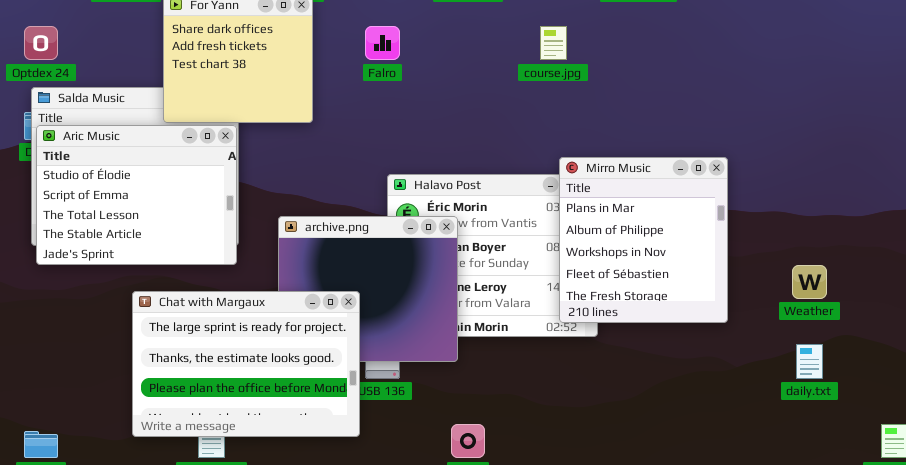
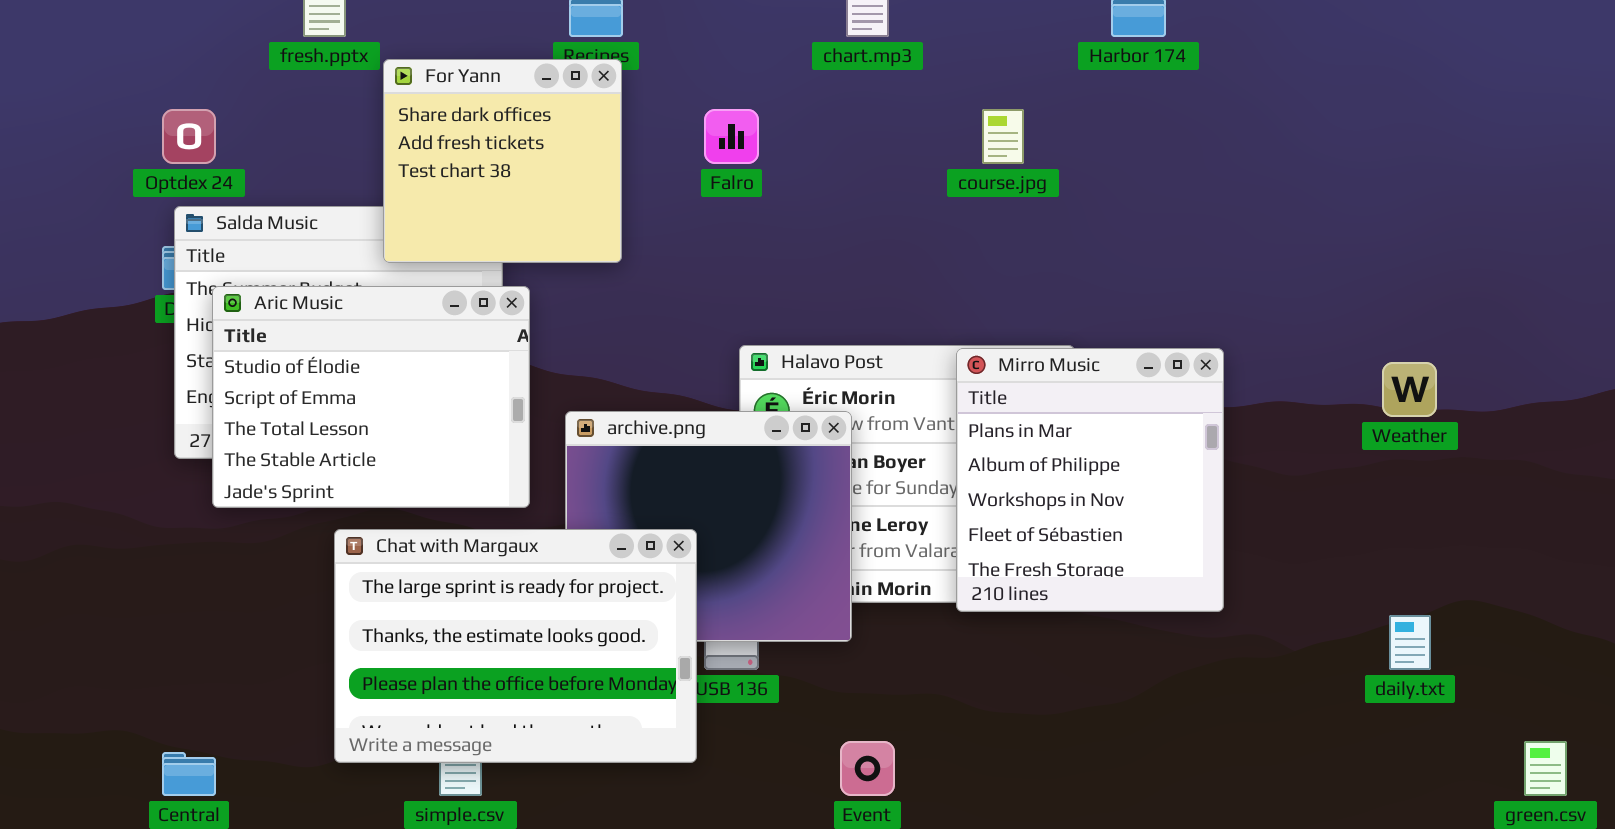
Aric Music: [36,125,237,265] -> [212,286,530,508], moved
Mirro Music: [559,157,728,323] -> [956,348,1224,612], moved
Weather: [792,265,827,299] -> [1382,362,1437,417], moved

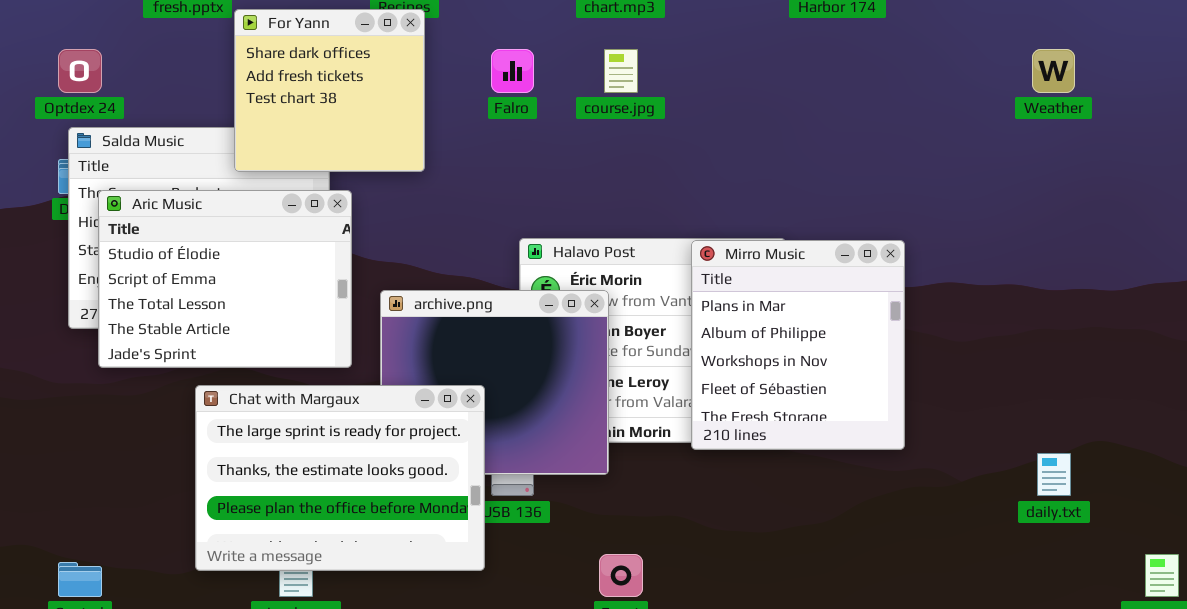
course.jpg: [982,109,1024,164] -> [604,49,638,93], moved
Weather: [1382,362,1437,417] -> [1032,49,1075,93], moved

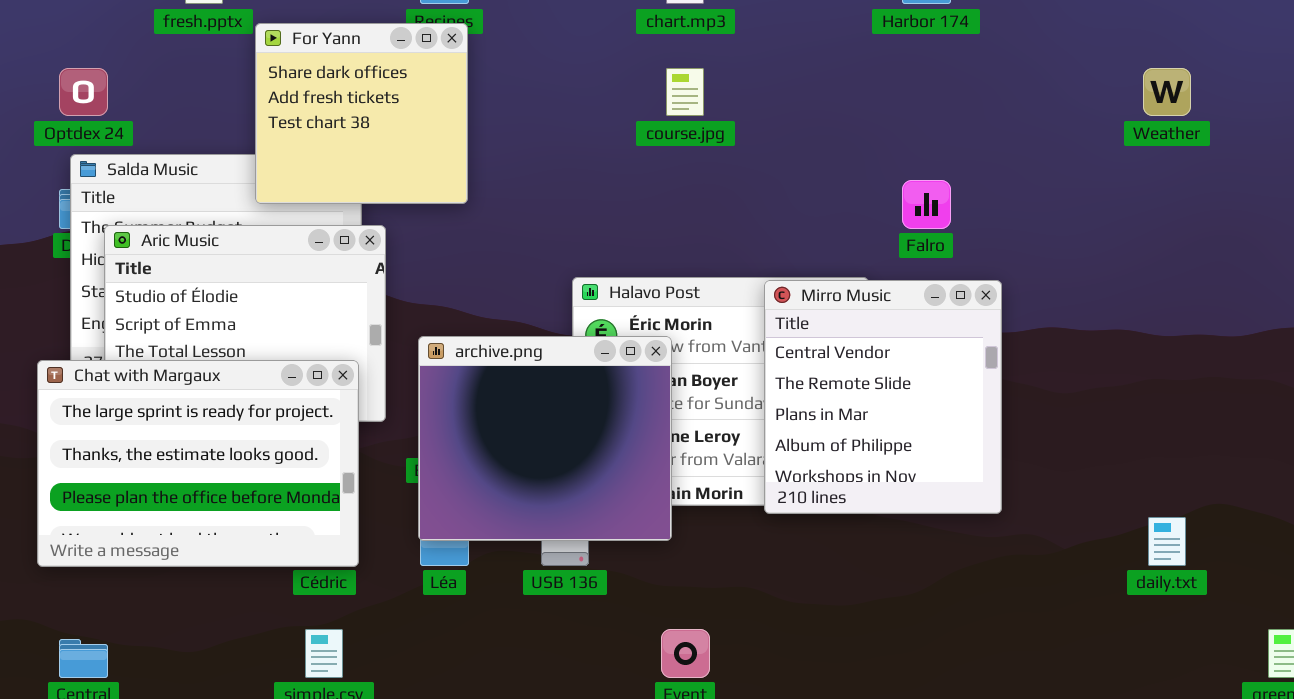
Falro: [491,49,534,93] -> [902,180,951,229], moved
Mirro Music: [691,240,905,450] -> [764,280,1002,514], scrolled up 2 rows
Chat with Margaux: [195,385,485,571] -> [37,360,359,567], moved

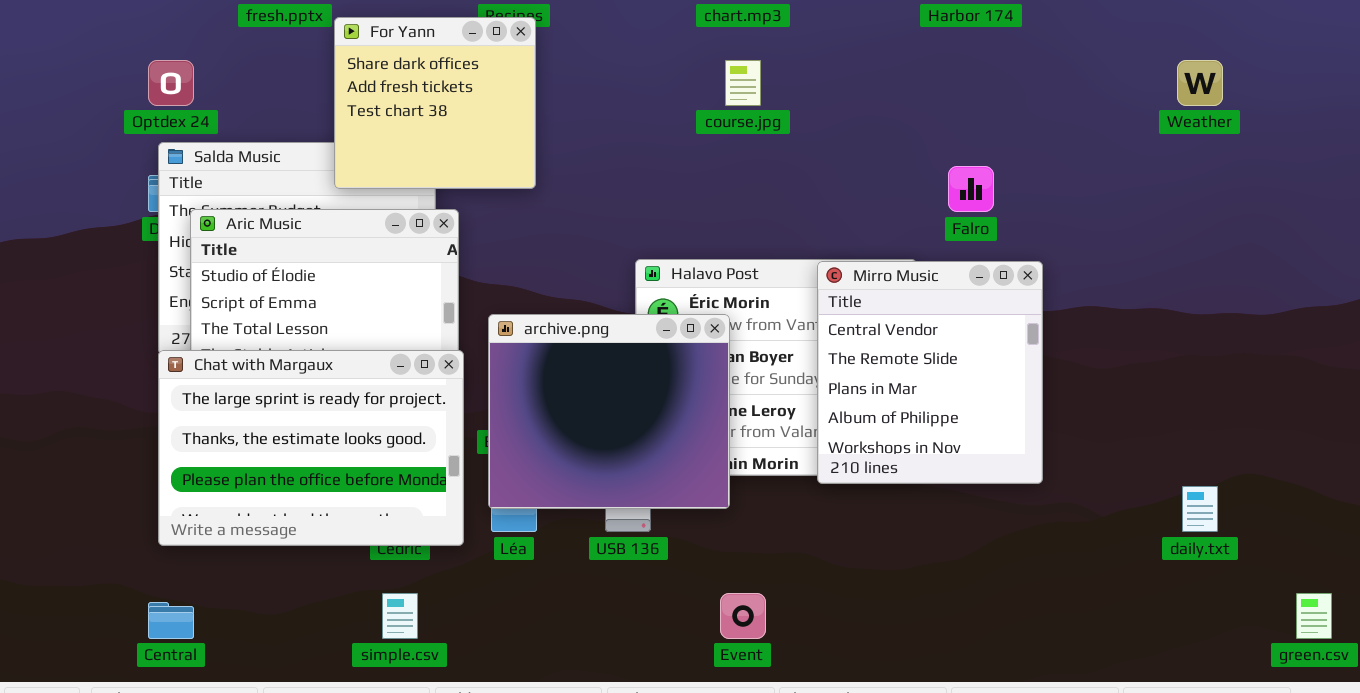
Chat with Margaux: [37,360,359,567] -> [158,350,464,546], moved

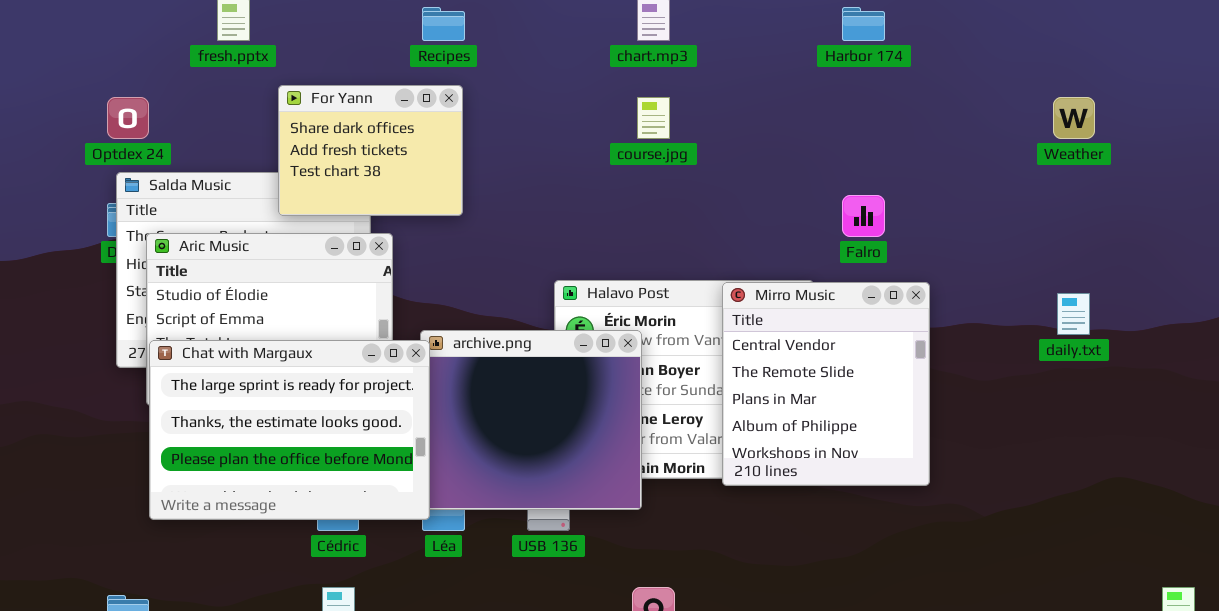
For Yann: [334,17,536,189] -> [278,85,463,216], resized
Chat with Margaux: [158,350,464,546] -> [149,340,430,520], moved
daily.txt: [1182,486,1218,532] -> [1057,293,1090,335], moved

